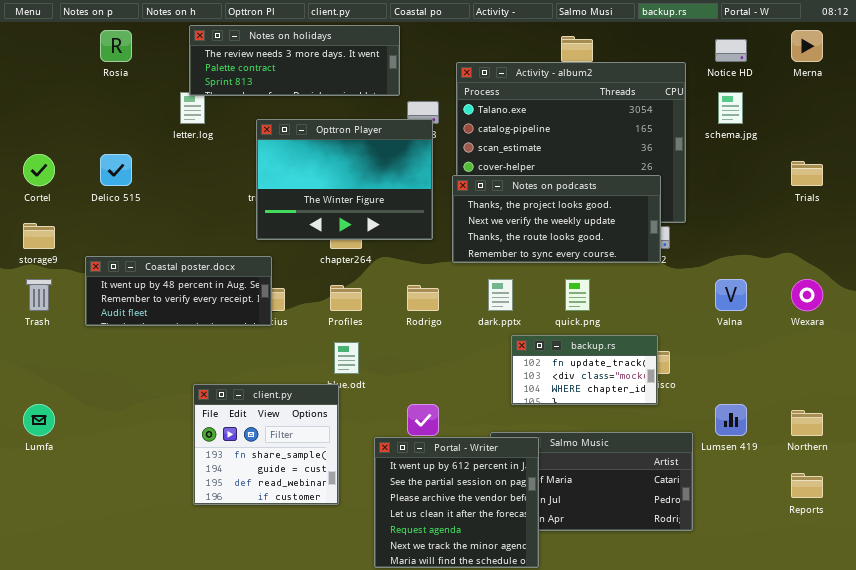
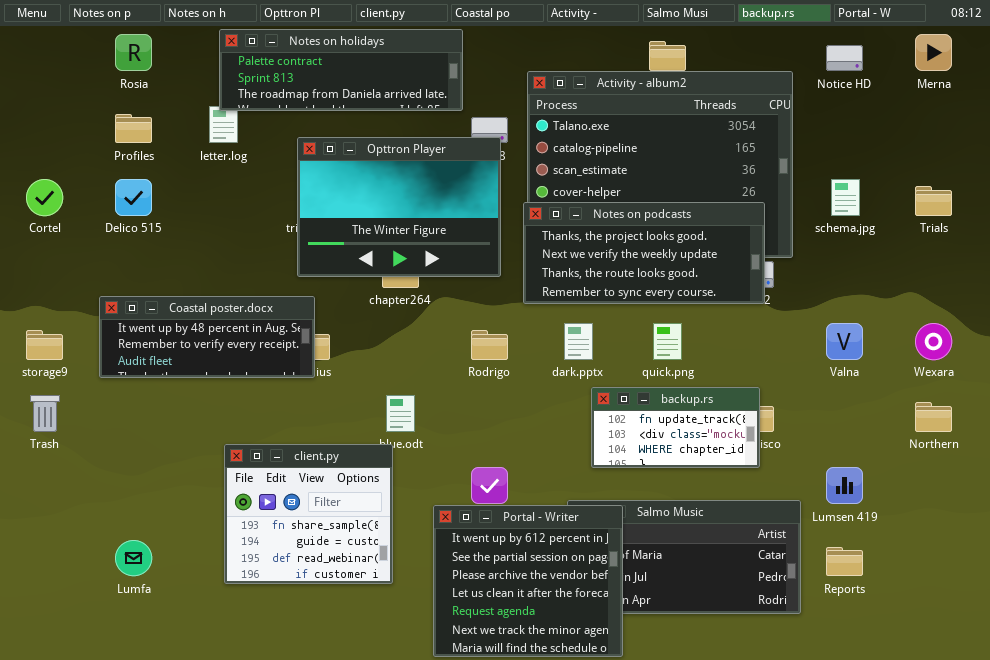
Notes on holidays: [189,25,400,96] -> [219,29,463,111], scrolled down 1 row
schema.jpg: [718,92,743,124] -> [831,179,860,216], moved
storage9: [23,223,55,249] -> [26,330,63,360], moved
Trash: [26,279,52,311] -> [30,395,60,432], moved
Profiles: [330,285,362,311] -> [115,114,152,143], moved
Lumfa: [23,404,55,436] -> [115,540,152,576], moved
Northern: [791,410,823,436] -> [915,402,952,432], moved
Reports: [791,473,823,498] -> [826,547,863,576], moved

